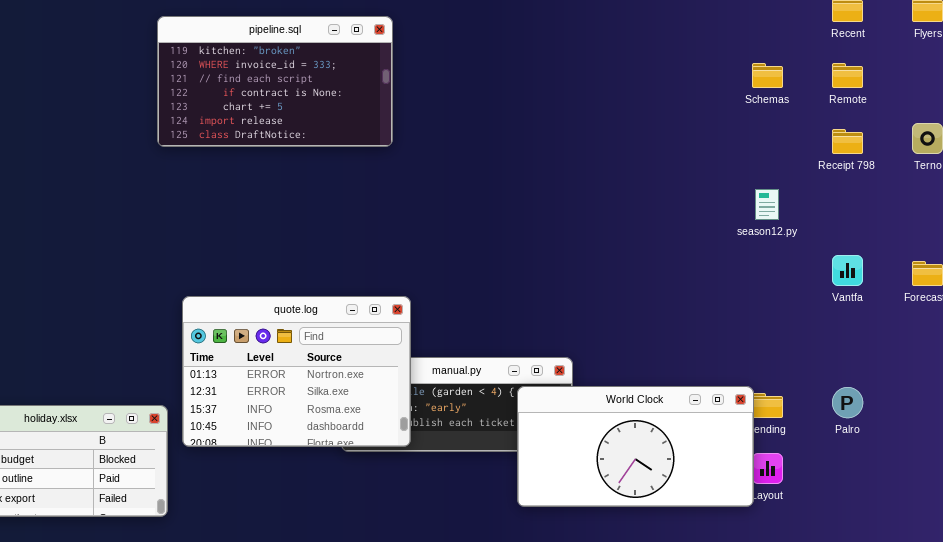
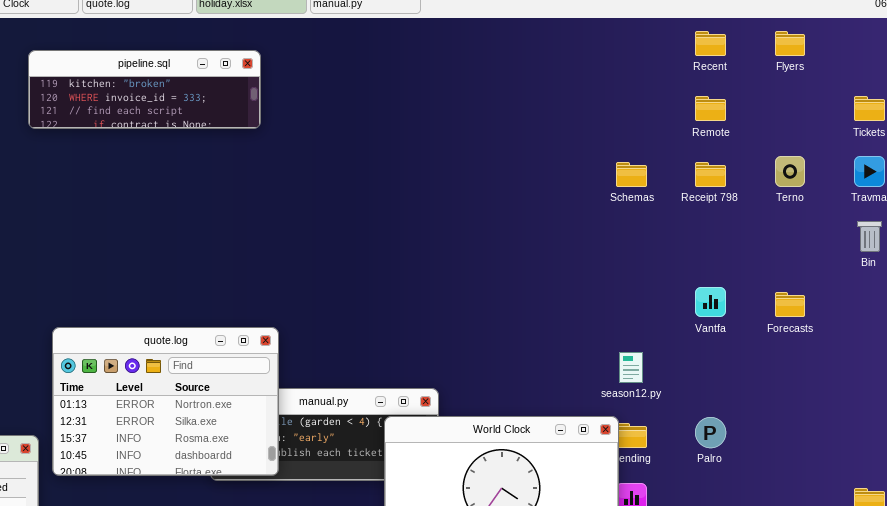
pipeline.sql: [157,16,393,147] -> [28,50,261,129], resized
Schemas: [752,63,783,88] -> [616,162,647,187], moved
season12.py: [755,189,779,220] -> [619,352,643,383], moved

